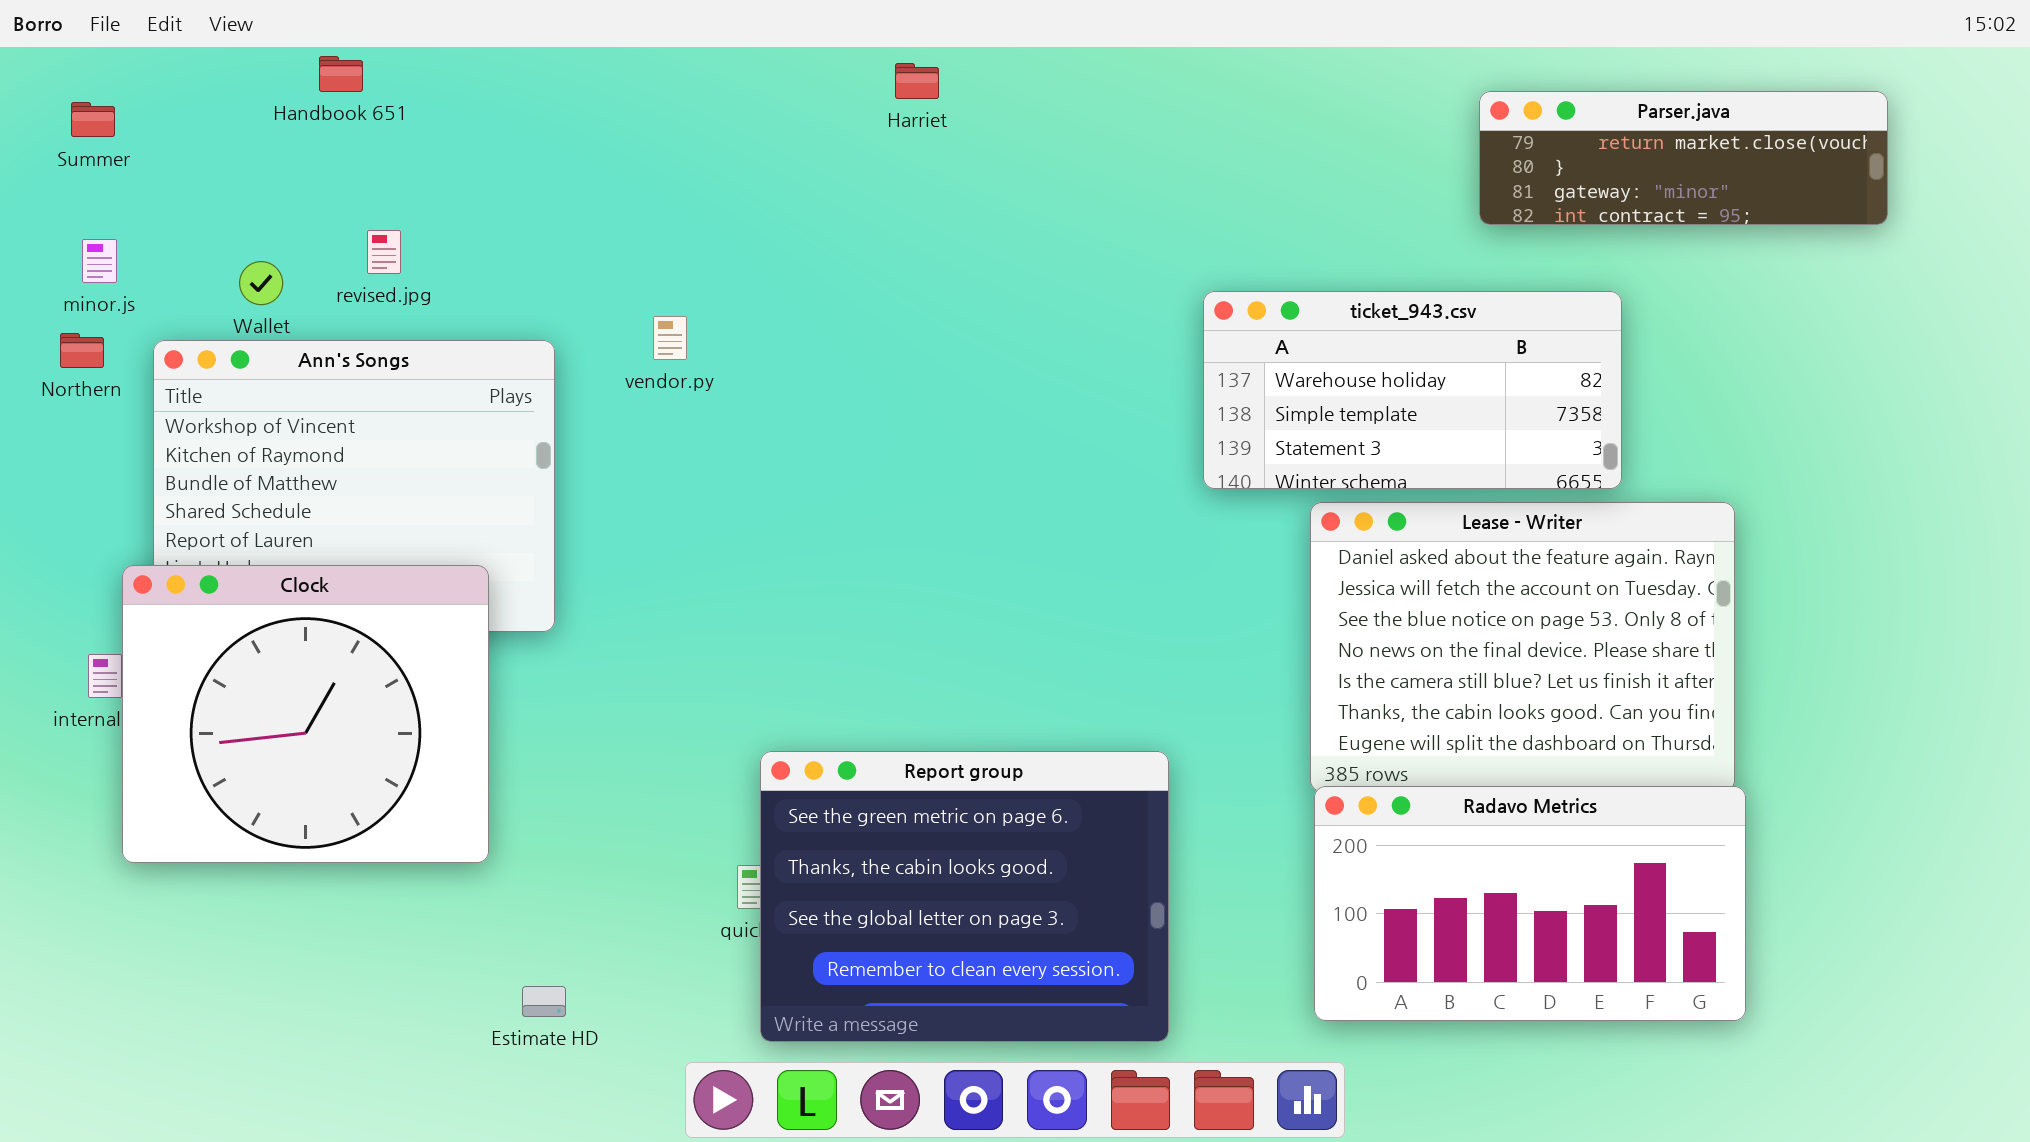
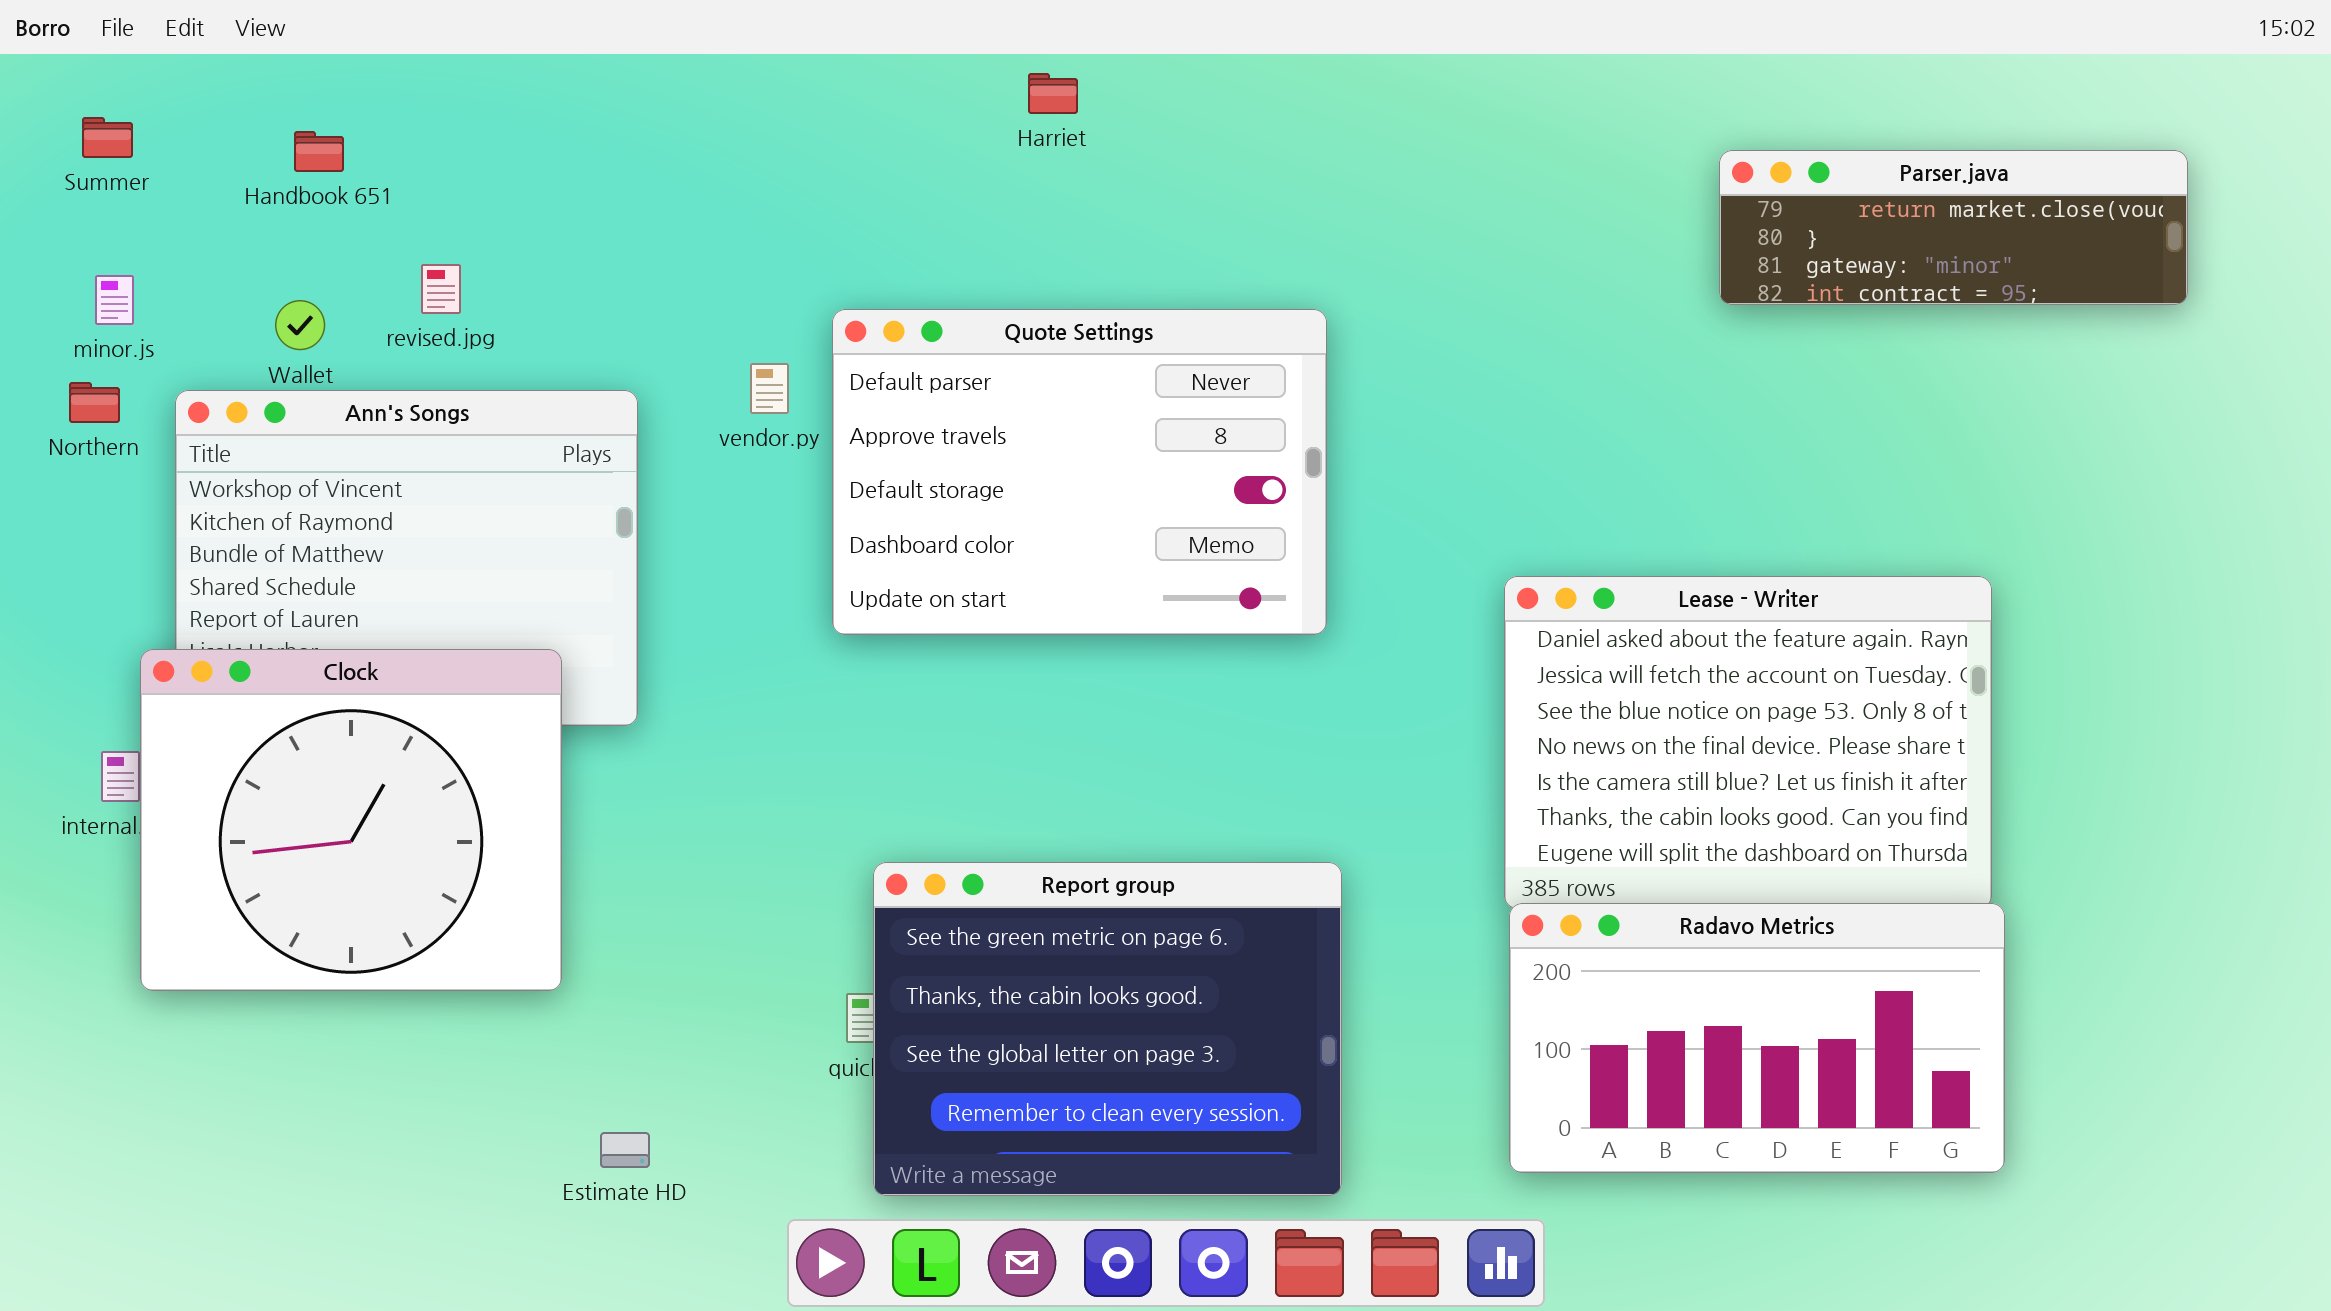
Handbook 651: [319,56,363,92] -> [294,131,344,172], moved
Parser.java: [1479,91,1888,225] -> [1719,150,2188,305], moved
Quote Settings: none -> [832,309,1327,635], opened
ticket_943.csv: [1203,291,1622,489] -> none, closed

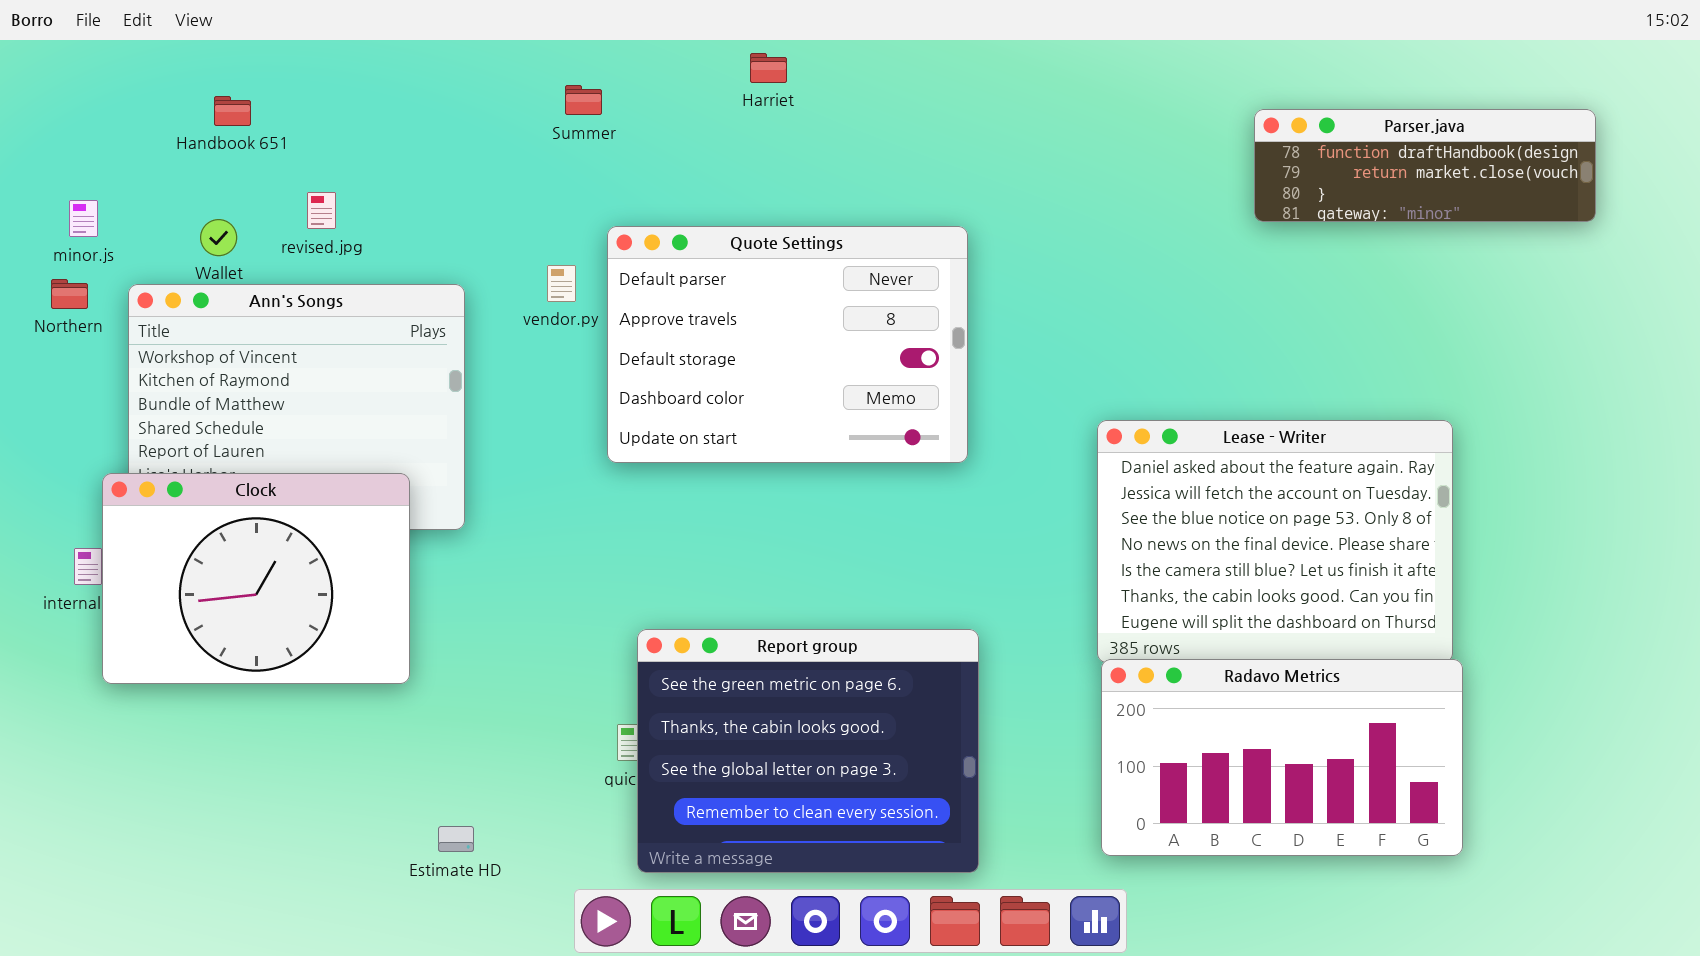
Summer: [82,117,133,158] -> [565,85,602,115], moved
Parser.java: [1719,150,2188,305] -> [1254,109,1596,222], scrolled up 1 row
Clock: [140,649,562,991] -> [102,473,410,684], resized

